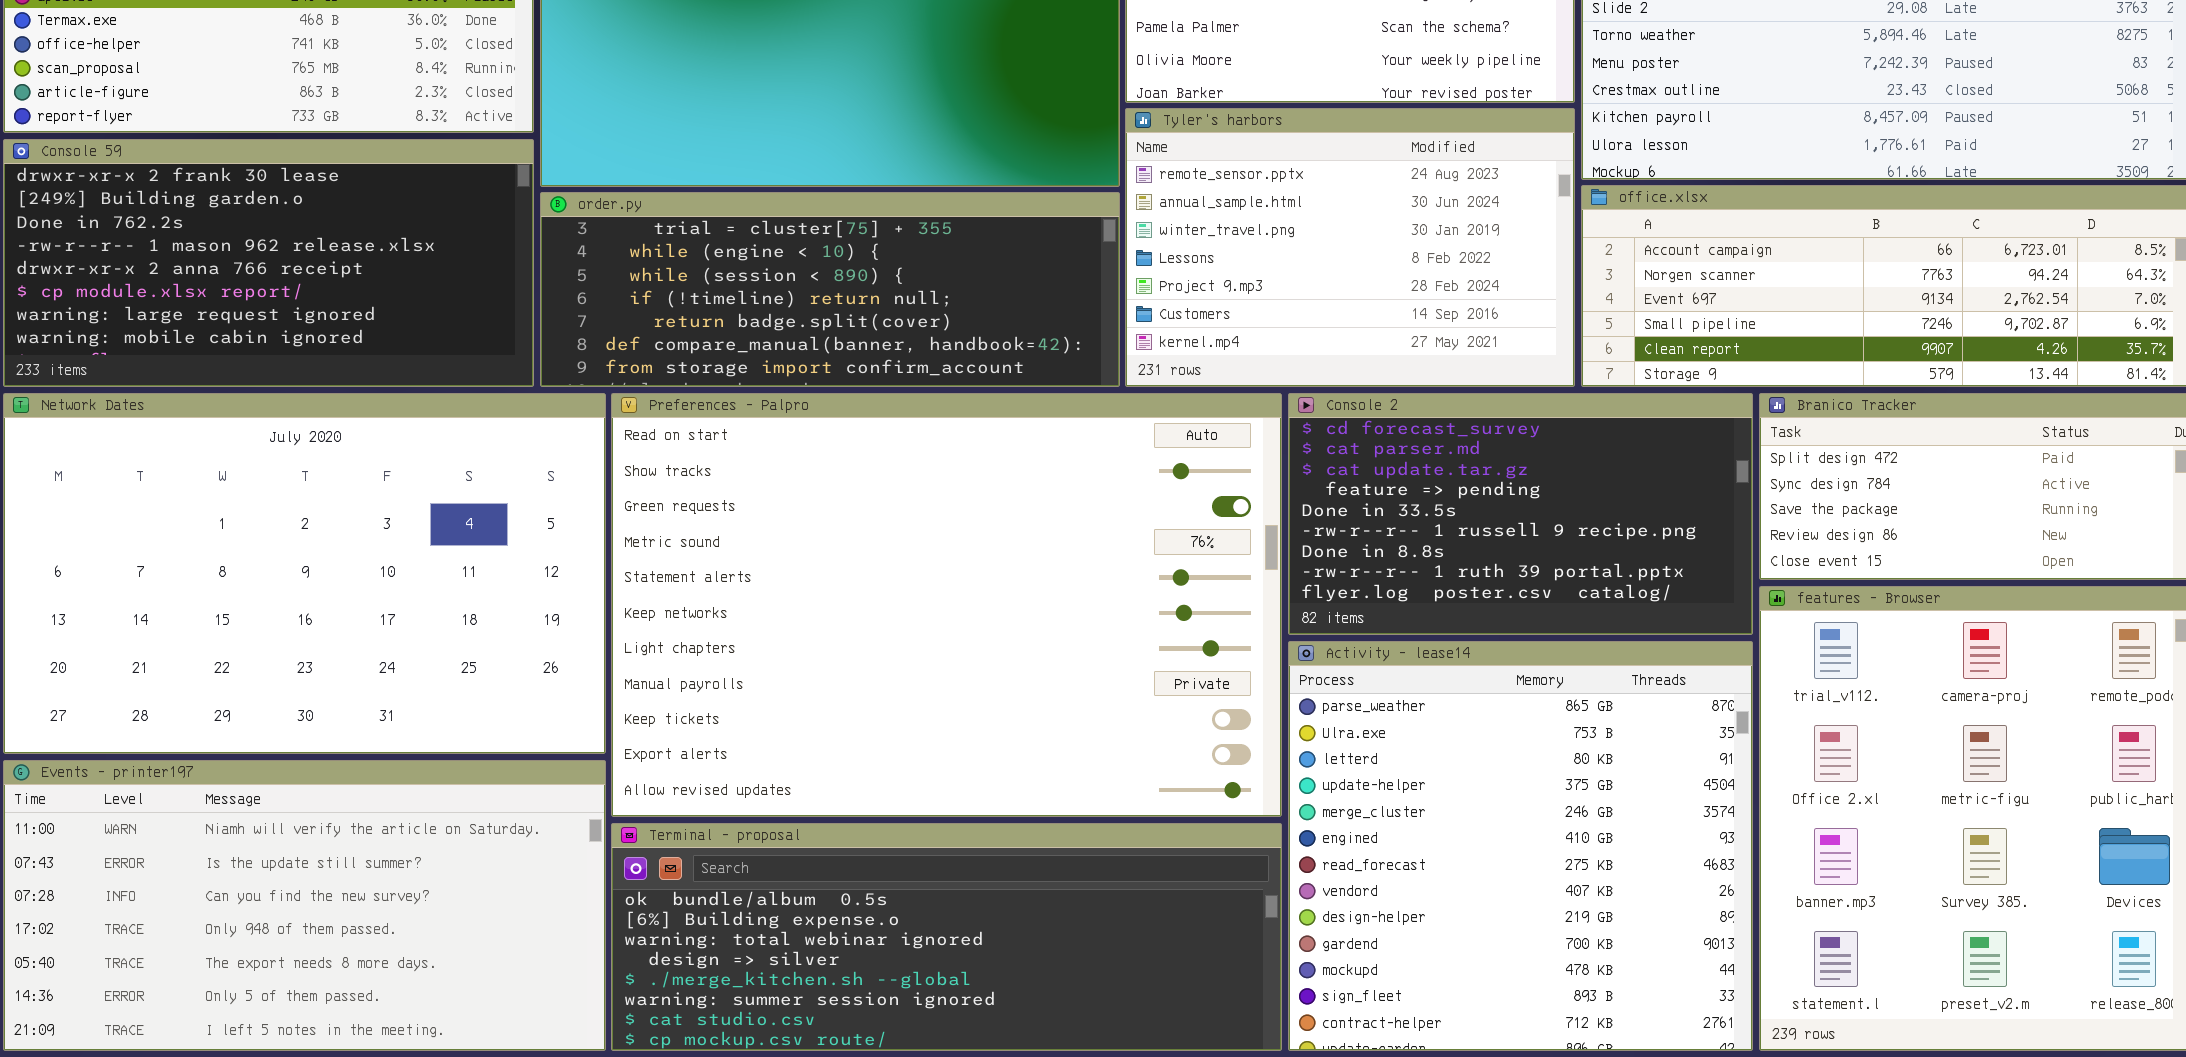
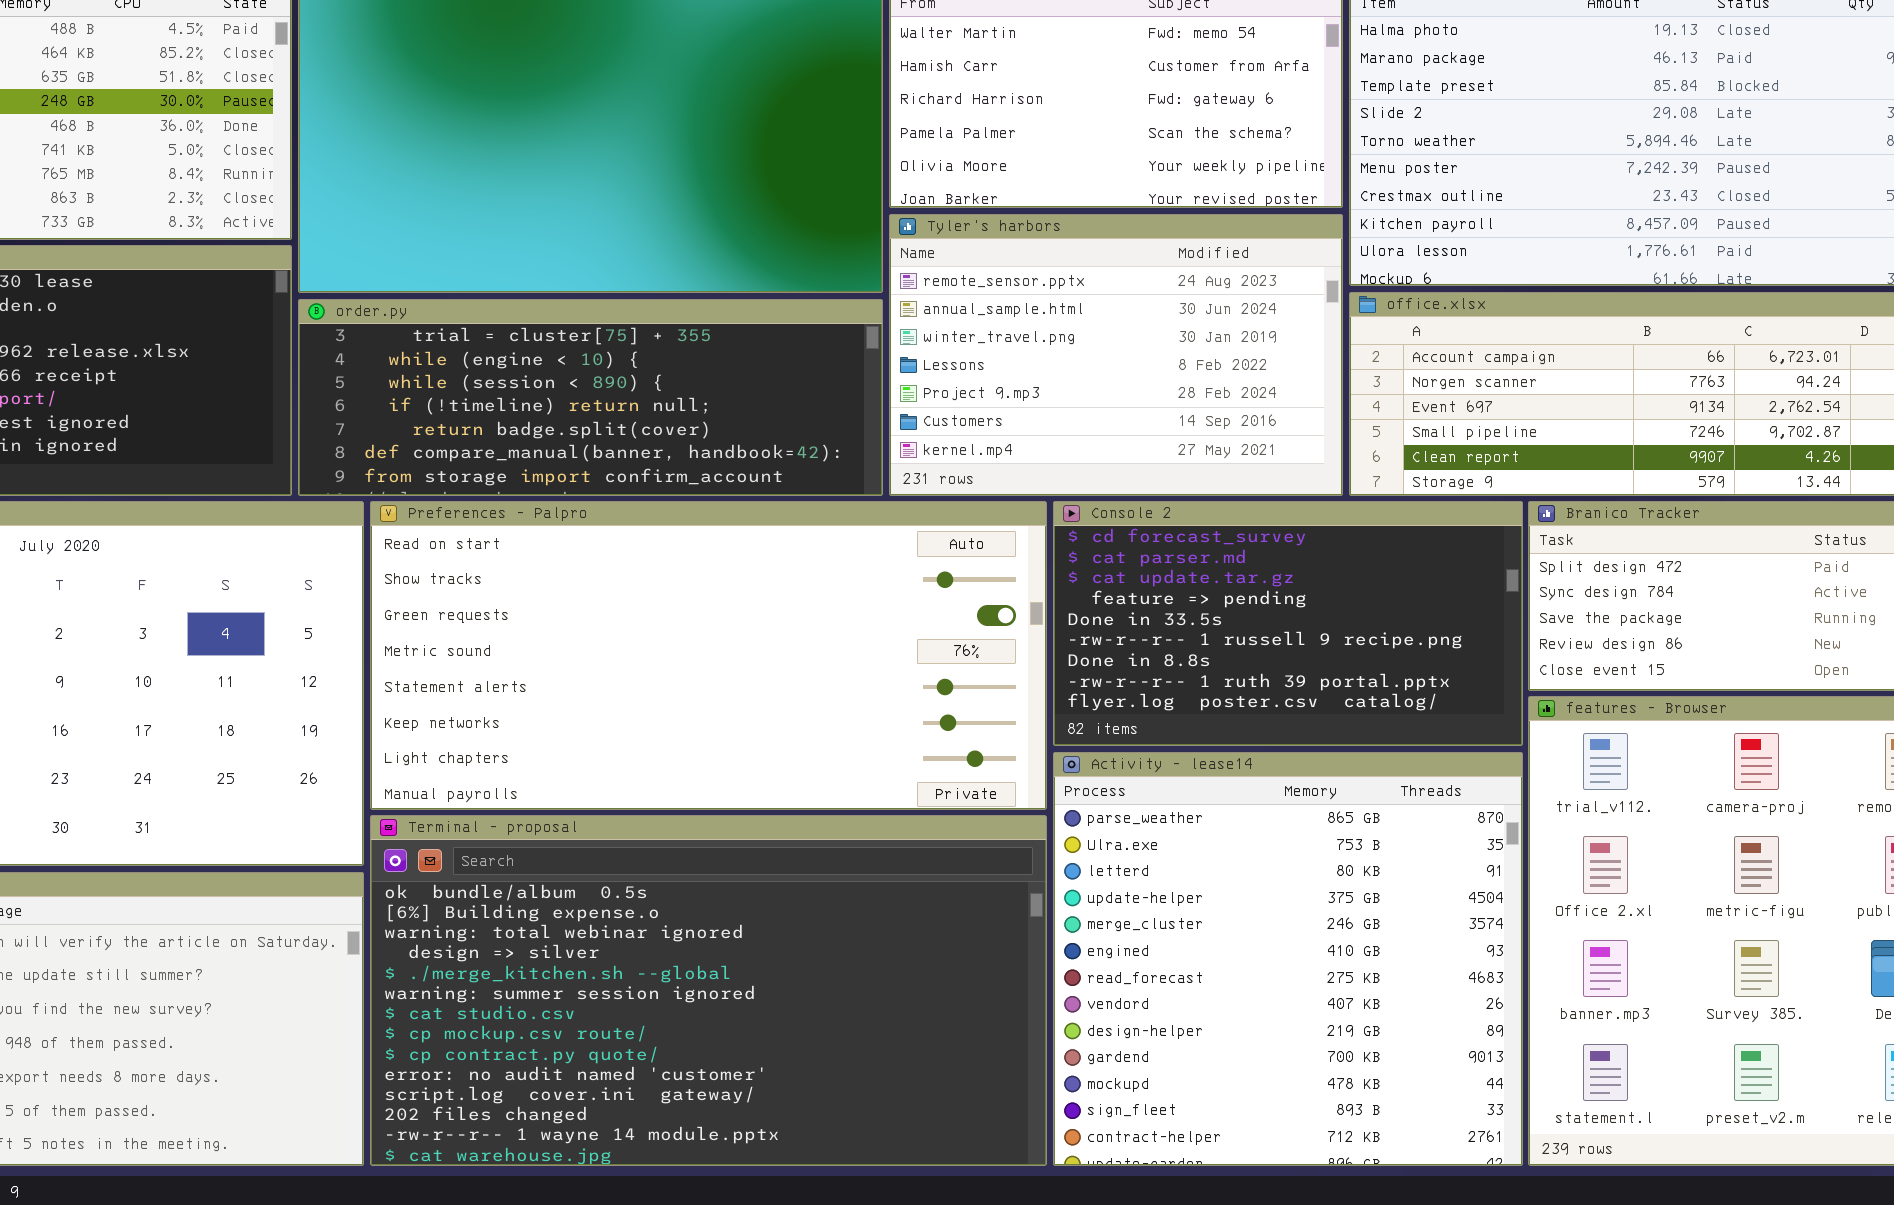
Preferences - Palpro: [611,393,1282,817] -> [370,501,1047,810], resized
Terminal - proposal: [611,823,1282,1051] -> [370,815,1047,1166], resized

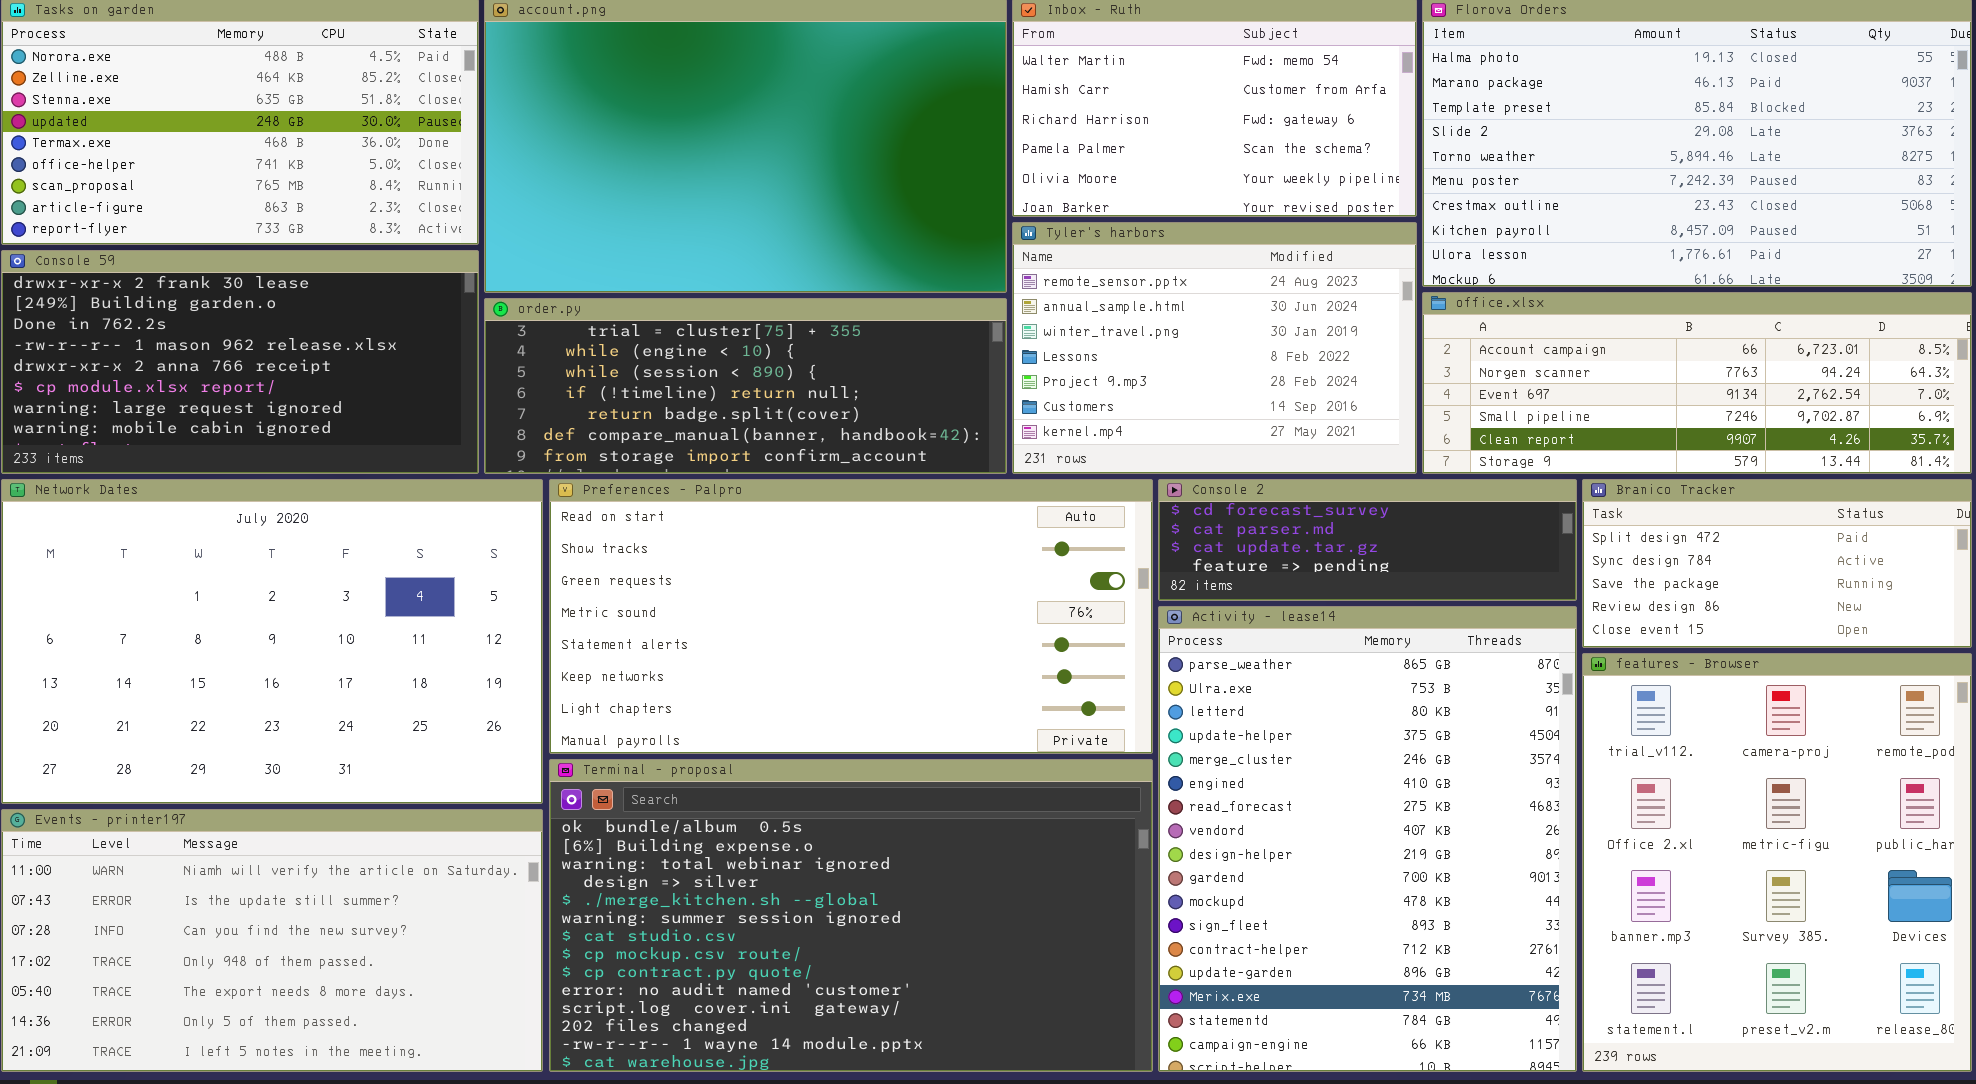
Console 2: [1053,501,1523,746] -> [1158,479,1577,601], resized
Activity - lease14: [1053,752,1523,1166] -> [1158,606,1577,1072], resized

